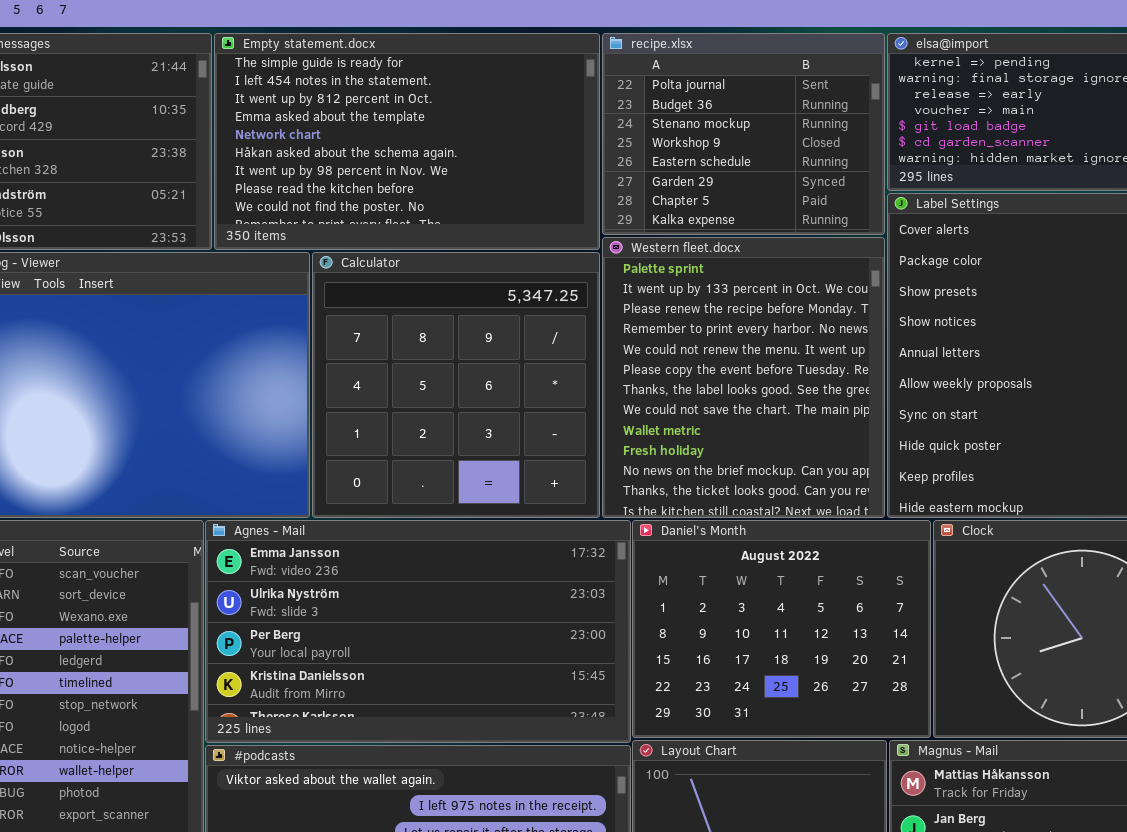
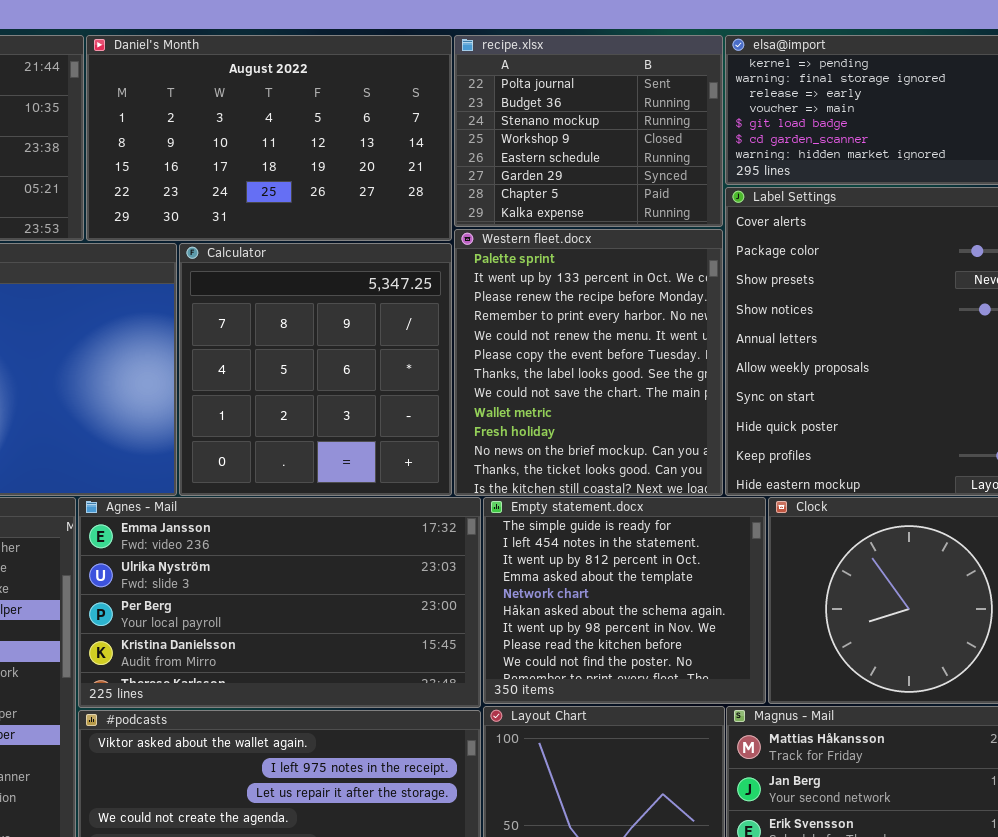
Empty statement.docx: [214,33,600,250] -> [483,497,766,704], moved, resized
Daniel's Month: [632,520,931,738] -> [86,35,452,241], moved, resized

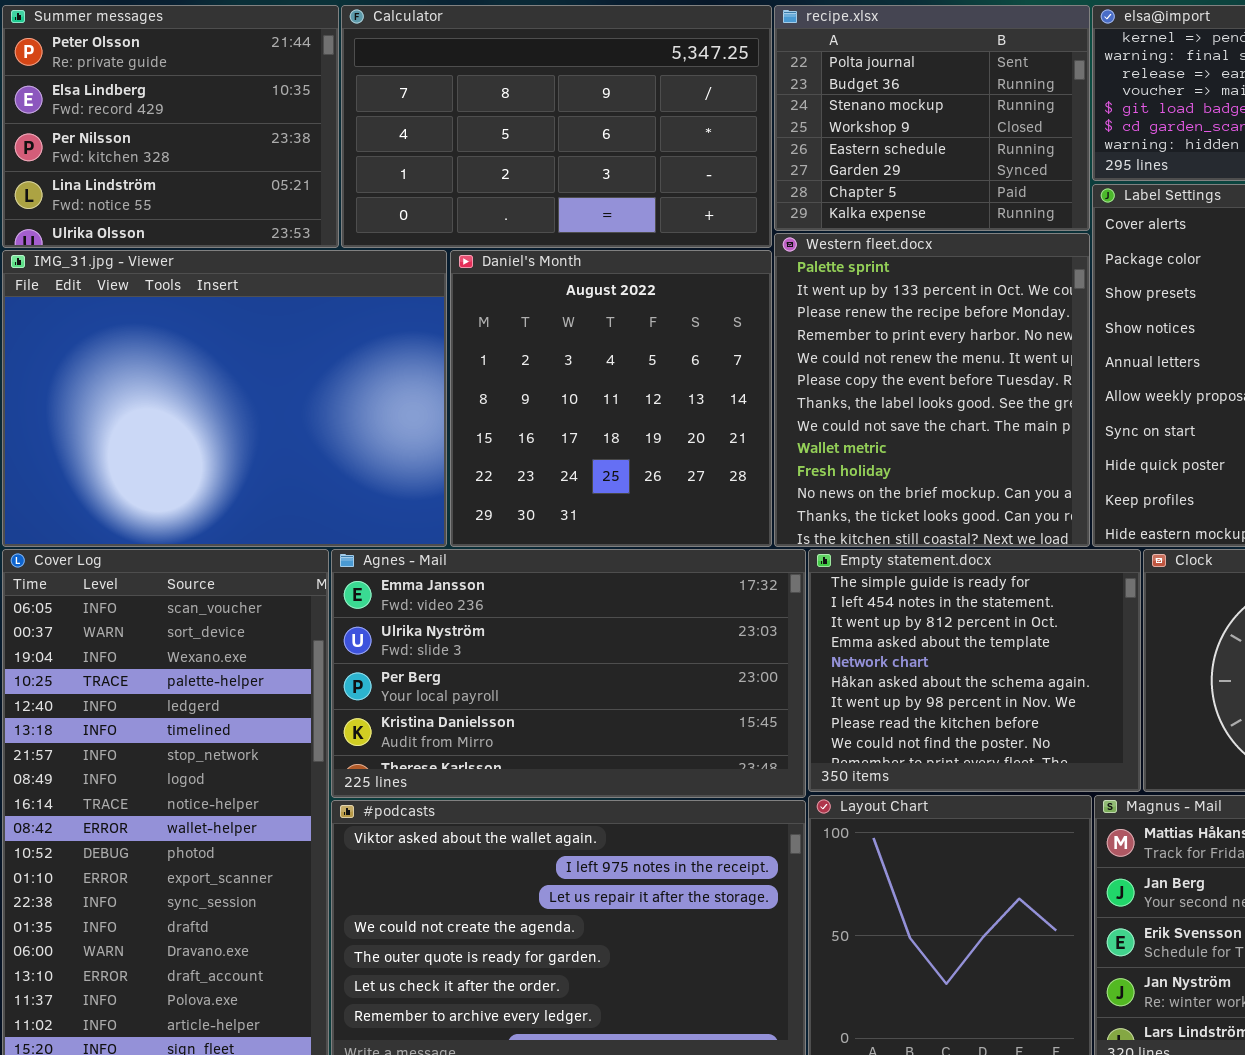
Daniel's Month: [86,35,452,241] -> [450,250,772,547], moved, resized
Calculator: [179,243,452,496] -> [341,5,772,248], moved, resized

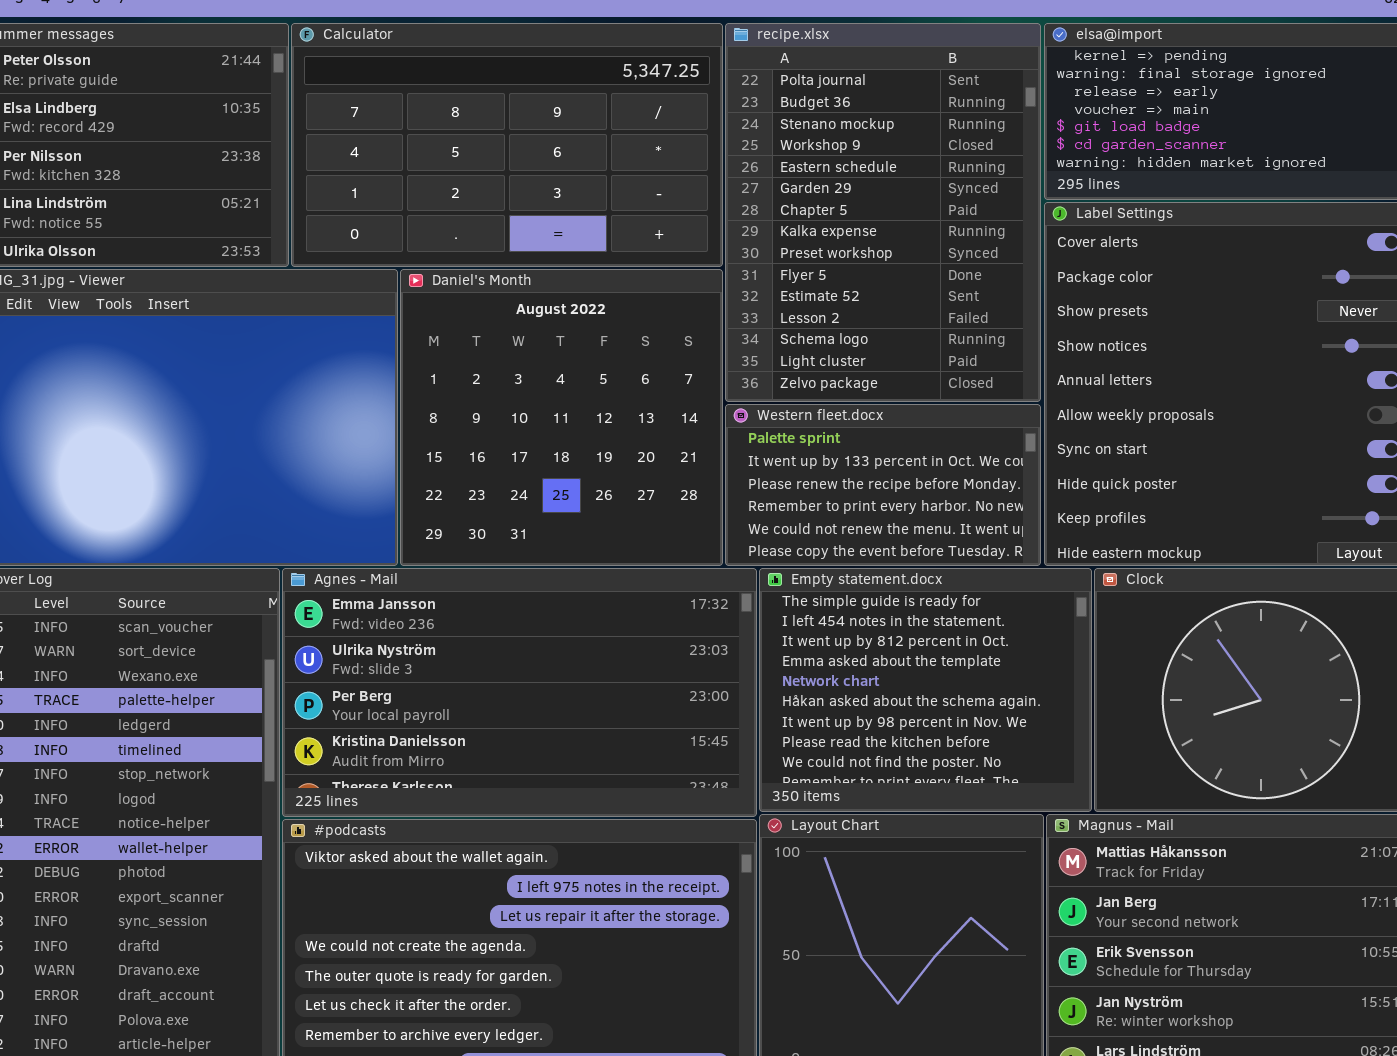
recipe.xlsx: [774,5,1090,231] -> [725,23,1041,402], resized
Western fleet.docx: [774,233,1090,547] -> [725,404,1041,566], resized

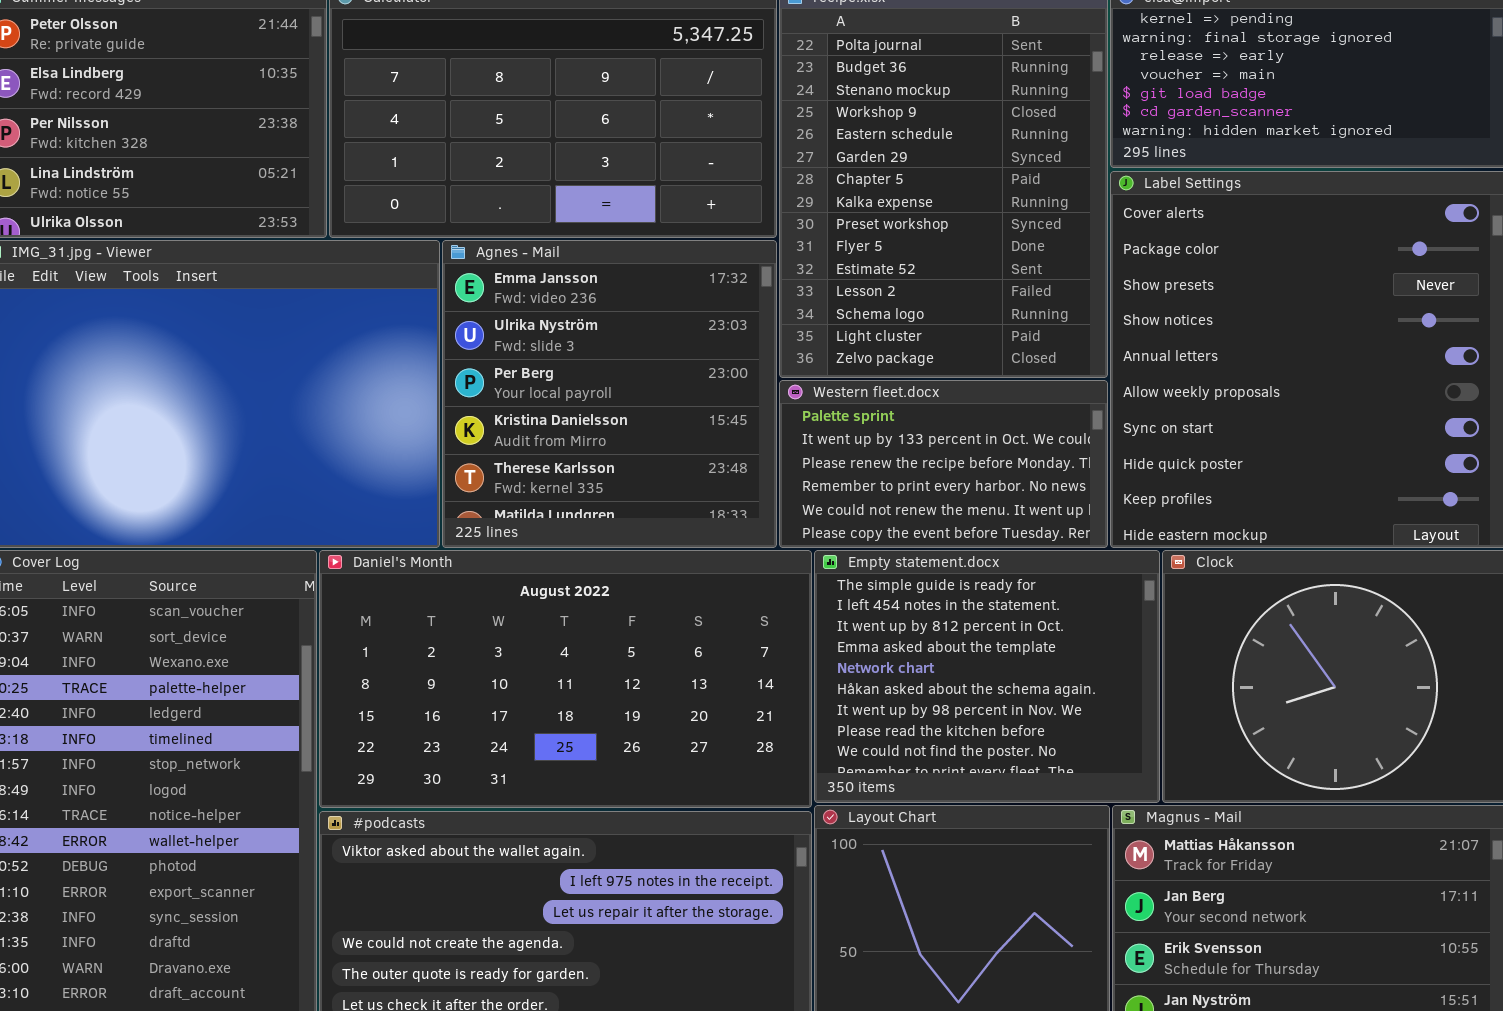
Daniel's Month: [400,269,723,566] -> [319,550,812,808], moved, resized
Agnes - Mail: [282,568,757,817] -> [442,240,777,548], moved, resized

